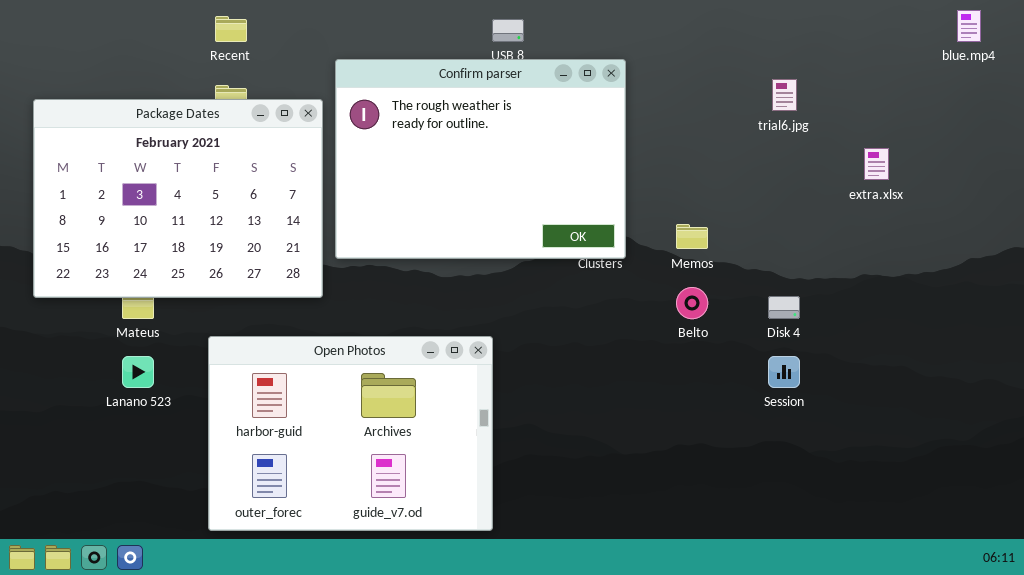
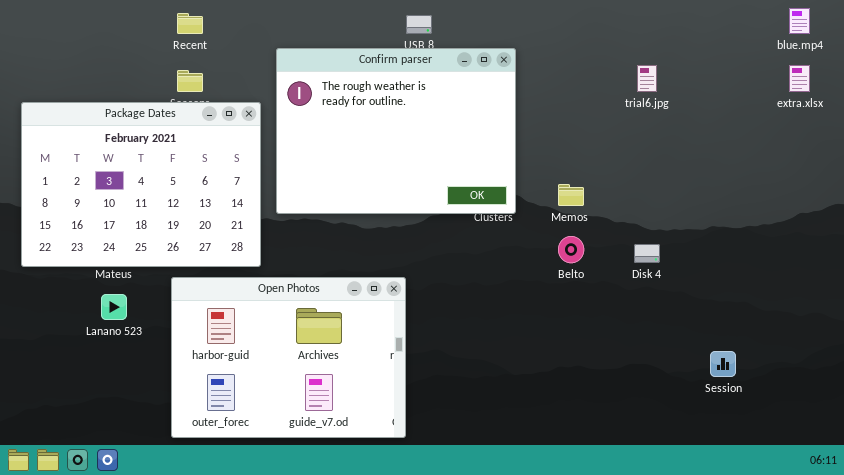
Package Dates: [33,99,323,298] -> [21,102,261,267], moved
extra.xlsx: [864,148,889,180] -> [789,65,810,92], moved
Session: [768,356,800,388] -> [710,351,736,377], moved

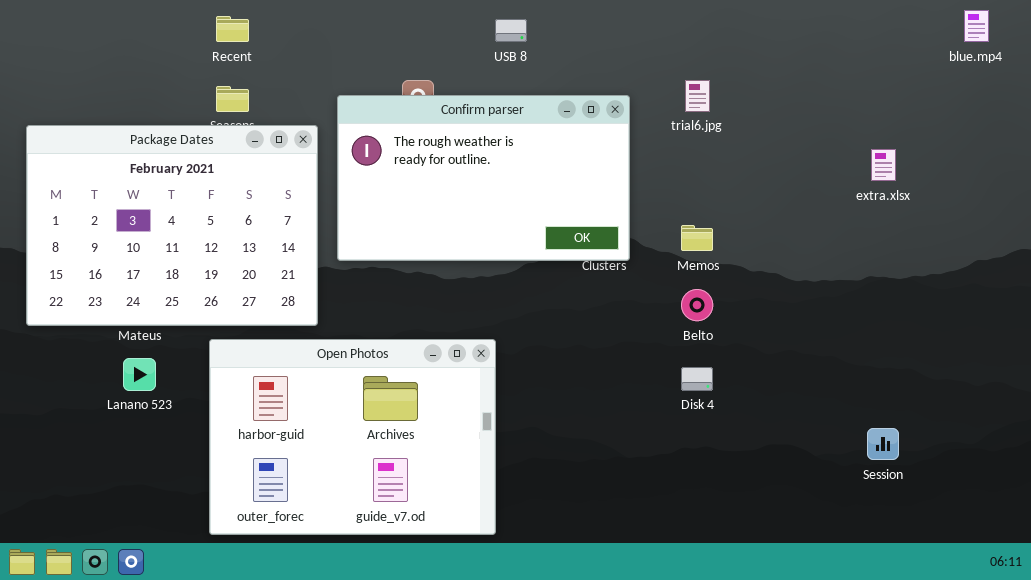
Confirm parser: [276,48,516,214] -> [337,95,630,261], resized
trial6.jpg: [637,65,657,92] -> [685,80,710,112], moved
extra.xlsx: [789,65,810,92] -> [871,149,896,181], moved
Disk 4: [634,244,660,263] -> [681,367,713,391], moved

